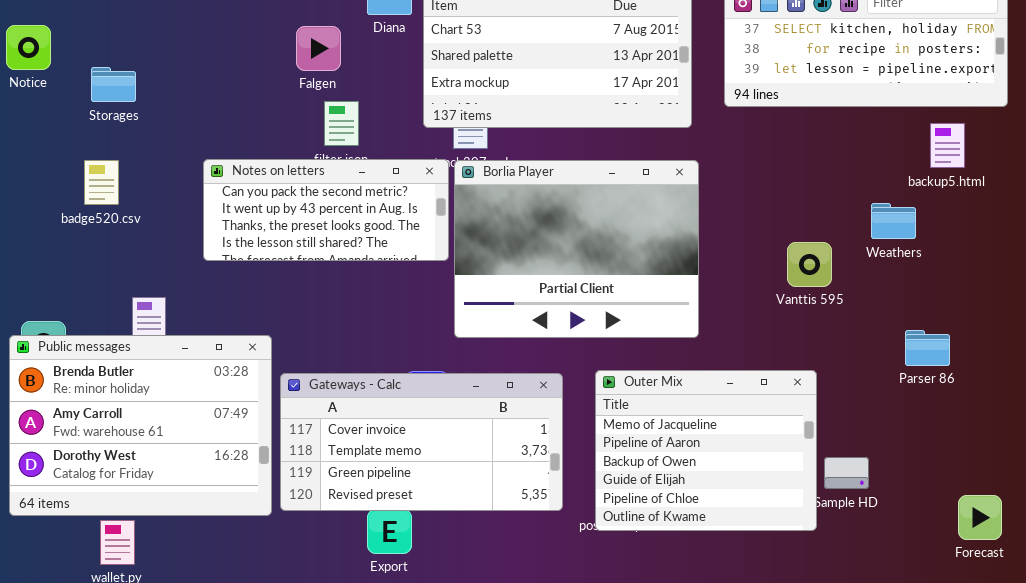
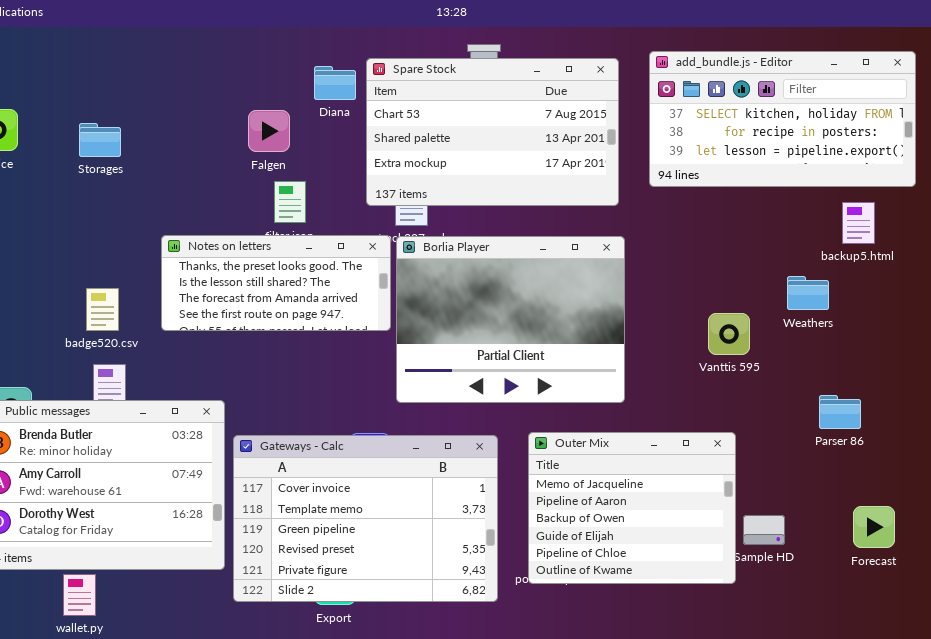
Storages: [91,67,136,102] -> [79,123,121,157], moved
Notes on letters: [203,159,449,261] -> [161,235,391,331], scrolled down 2 rows
badge520.csv: [84,160,119,205] -> [86,288,119,331], moved
Gateways - Calc: [280,373,563,511] -> [233,435,498,602], resized
Forecast: [958,495,1002,540] -> [853,506,895,548], moved

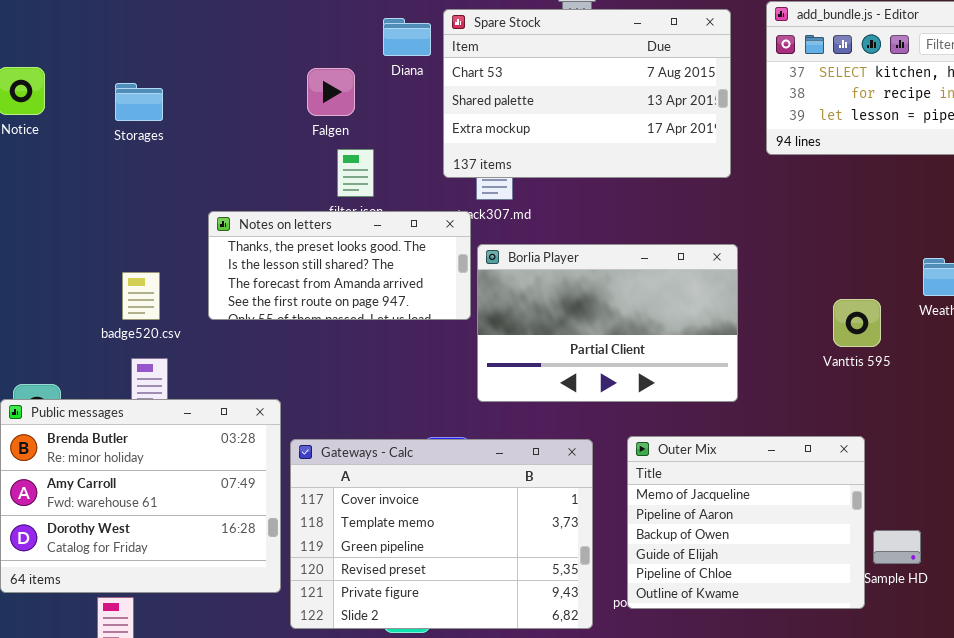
Borlia Player: [396,236,625,403] -> [477,244,738,402], resized

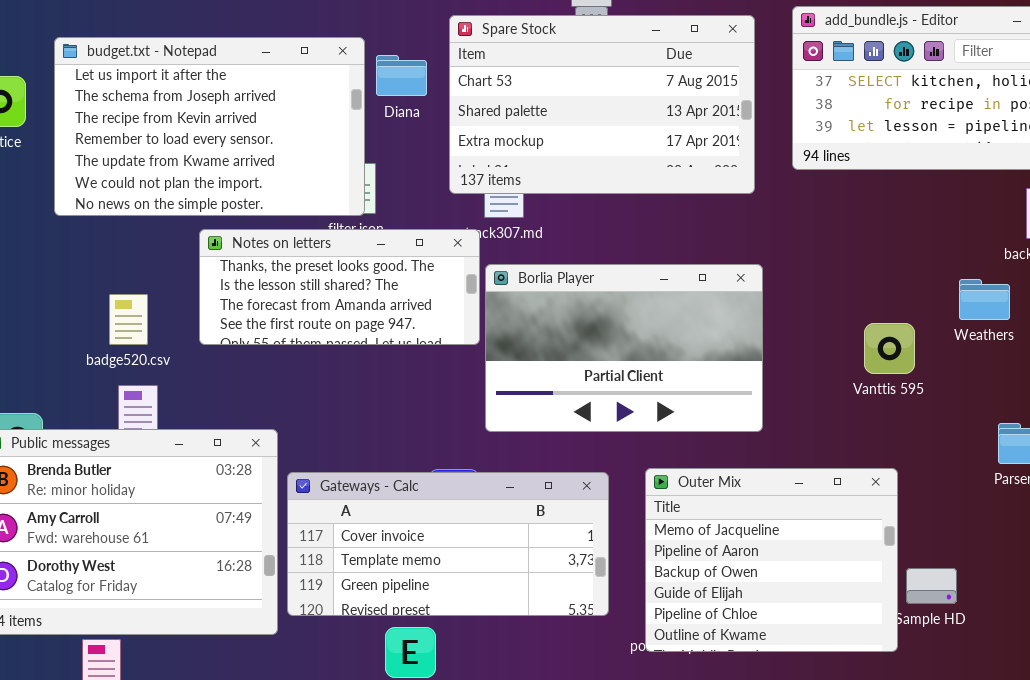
Diana: [383,18,431,56] -> [376,55,427,96], moved
budget.txt - Notepad: none -> [54,37,365,216], opened
Gateways - Calc: [290,439,593,629] -> [287,472,609,616], resized

